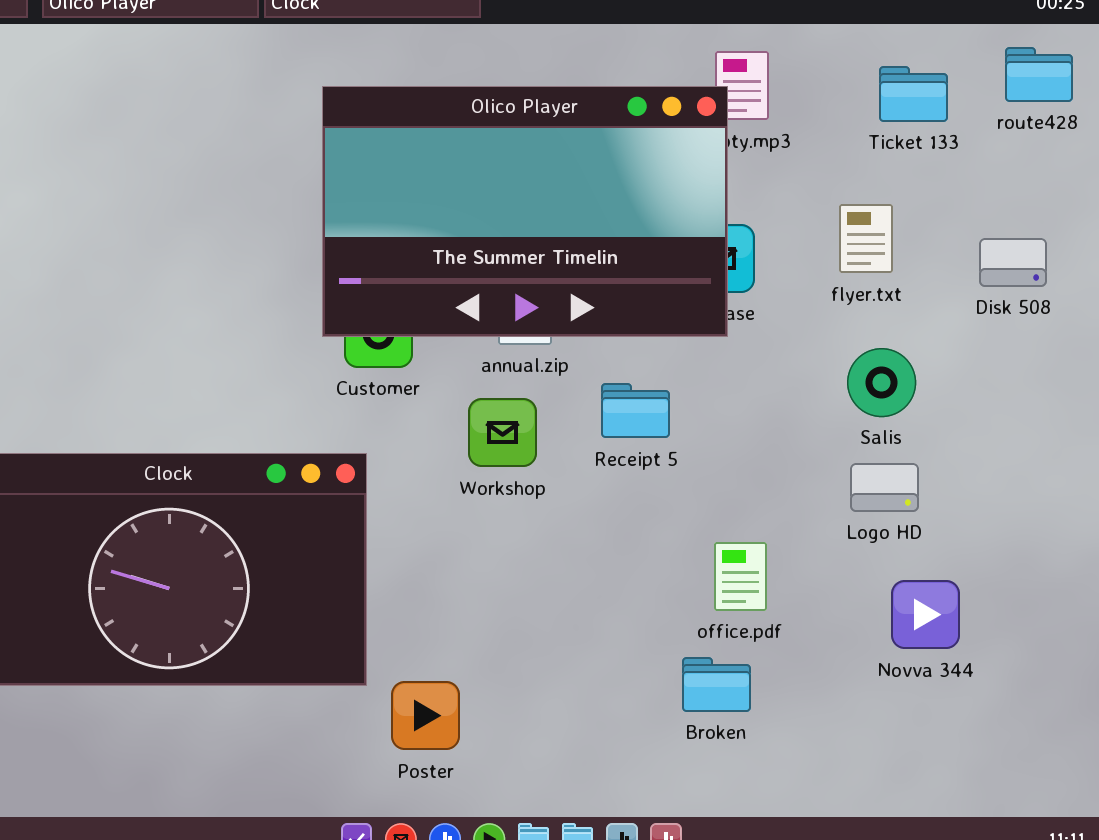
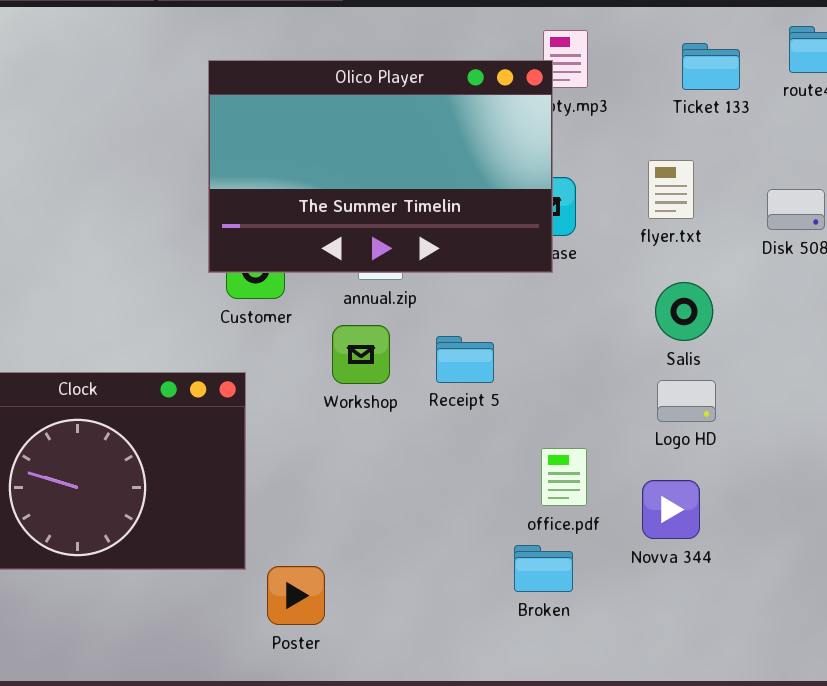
Receipt 5: [601,383,670,438] -> [436,336,494,383], moved
Novva 344: [891,580,960,649] -> [642,480,700,539], moved

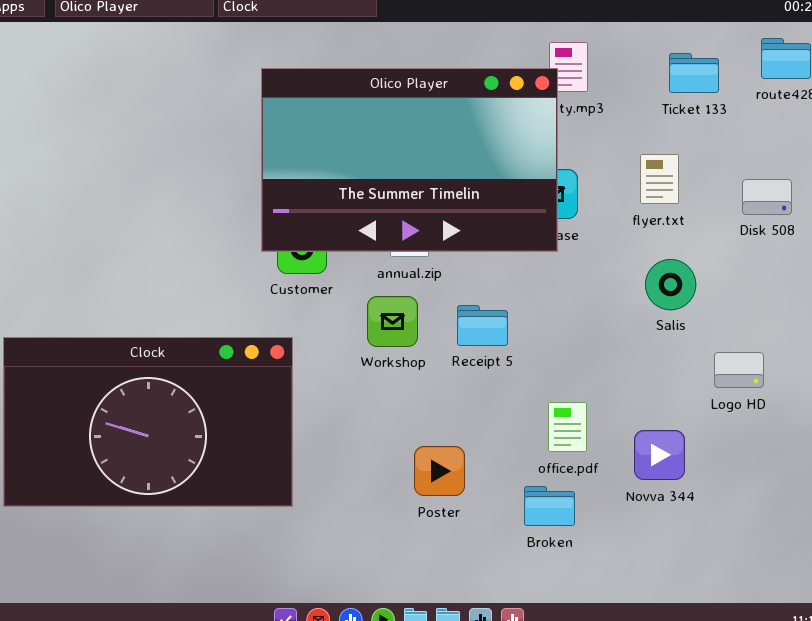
Logo HD: [657,380,716,422] -> [714,352,764,388], moved
Poster: [267,566,325,625] -> [414,446,465,496], moved

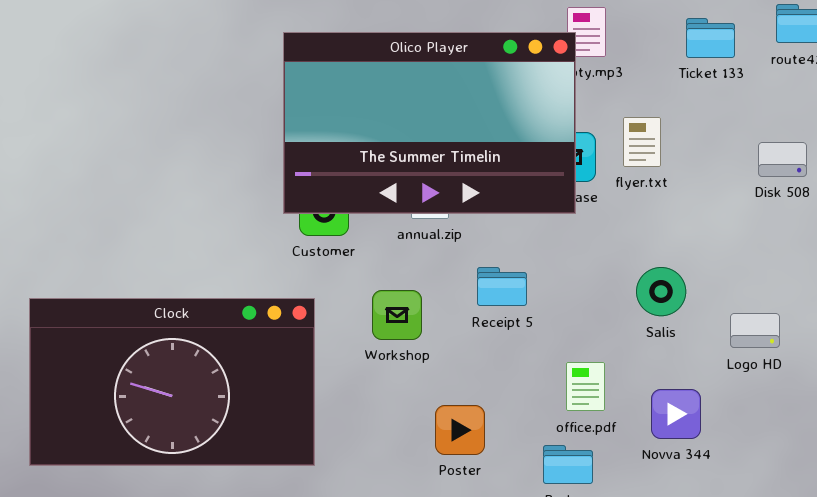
flyer.txt: [640,154,679,204] -> [623,117,661,167], moved
Salis: [645,259,696,310] -> [636,267,686,316], moved
Workshop: [367,296,418,347] -> [372,290,422,340], moved

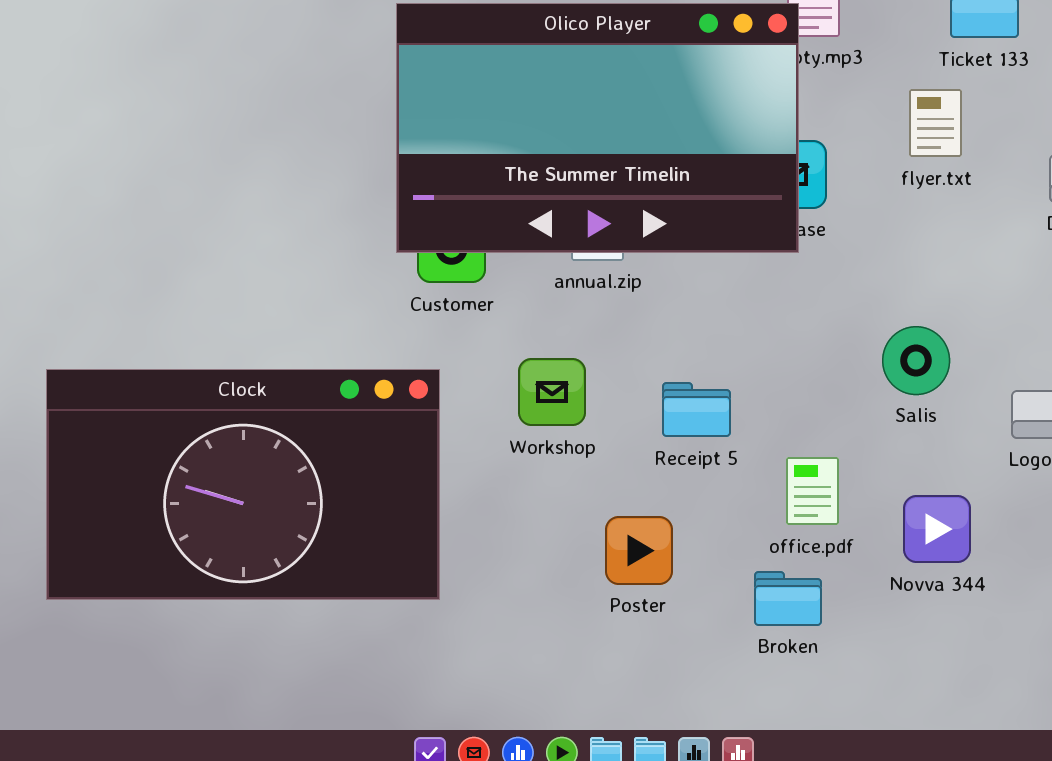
flyer.txt: [623,117,661,167] -> [909,89,962,157], moved
Receipt 5: [477,267,527,306] -> [662,382,731,437], moved

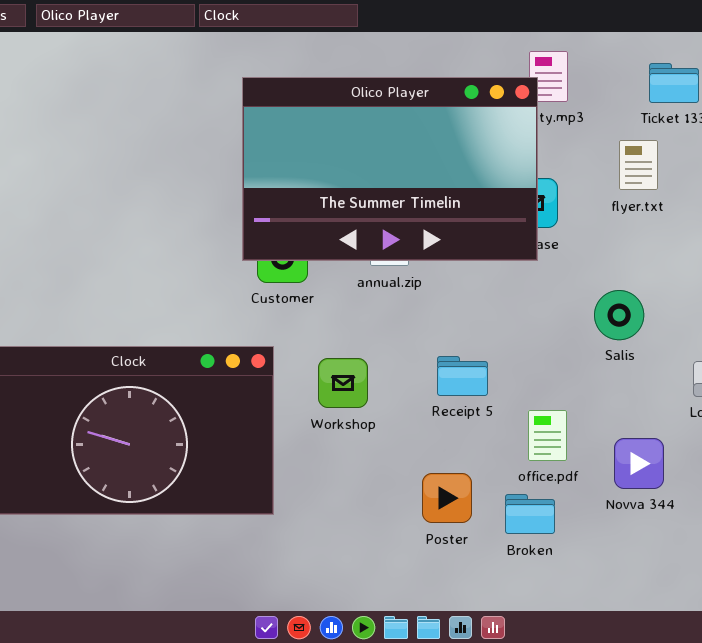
Salis: [882,326,950,395] -> [594,290,644,340], moved
Workshop: [518,358,586,426] -> [318,358,368,408], moved
Poster: [605,516,673,585] -> [422,473,472,523], moved

